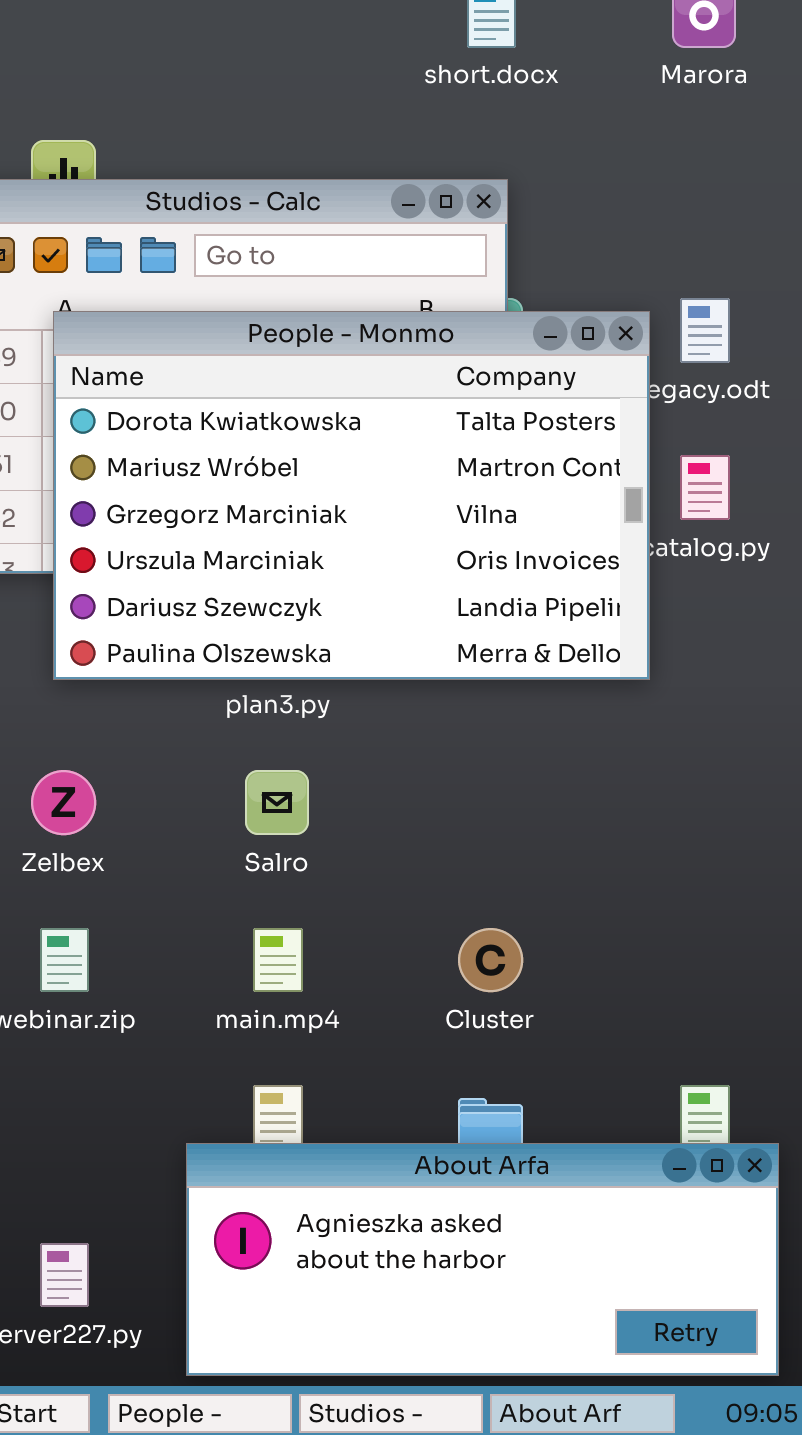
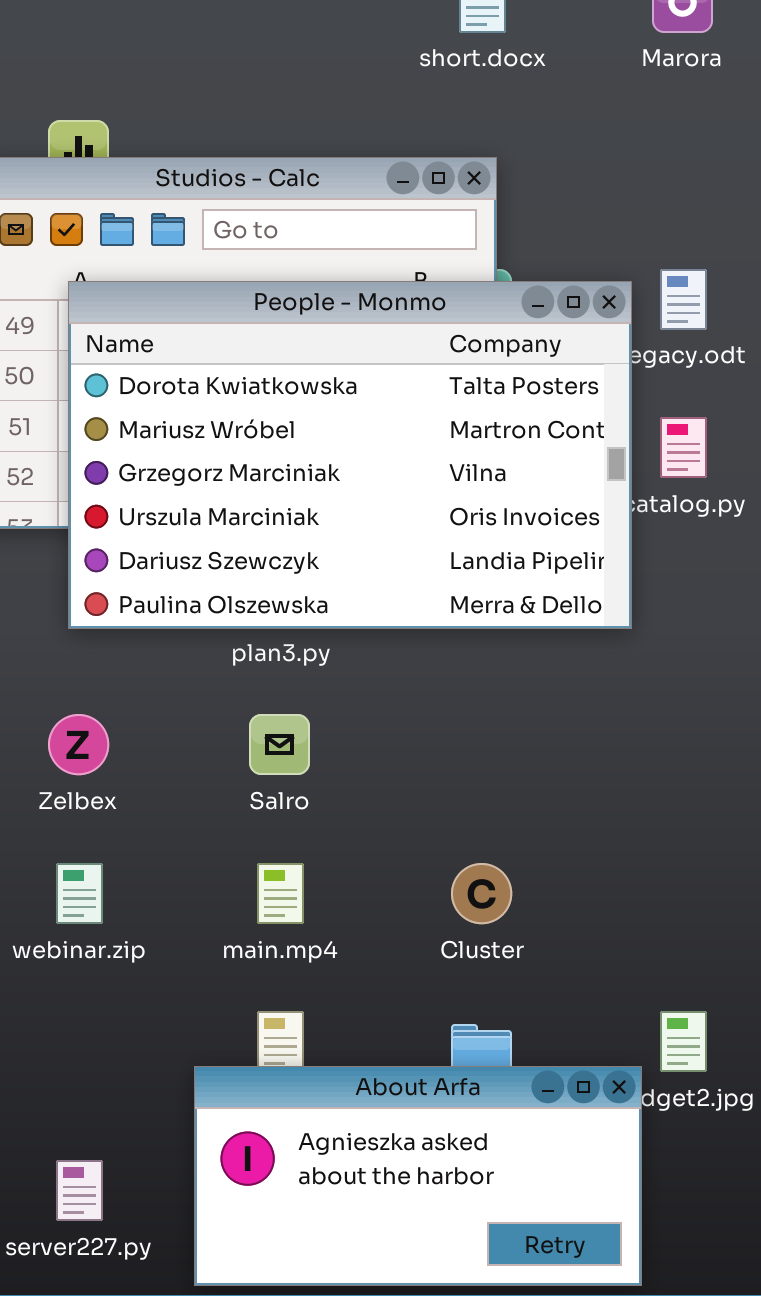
About Arfa: [186,1143,779,1376] -> [194,1066,642,1286], resized

